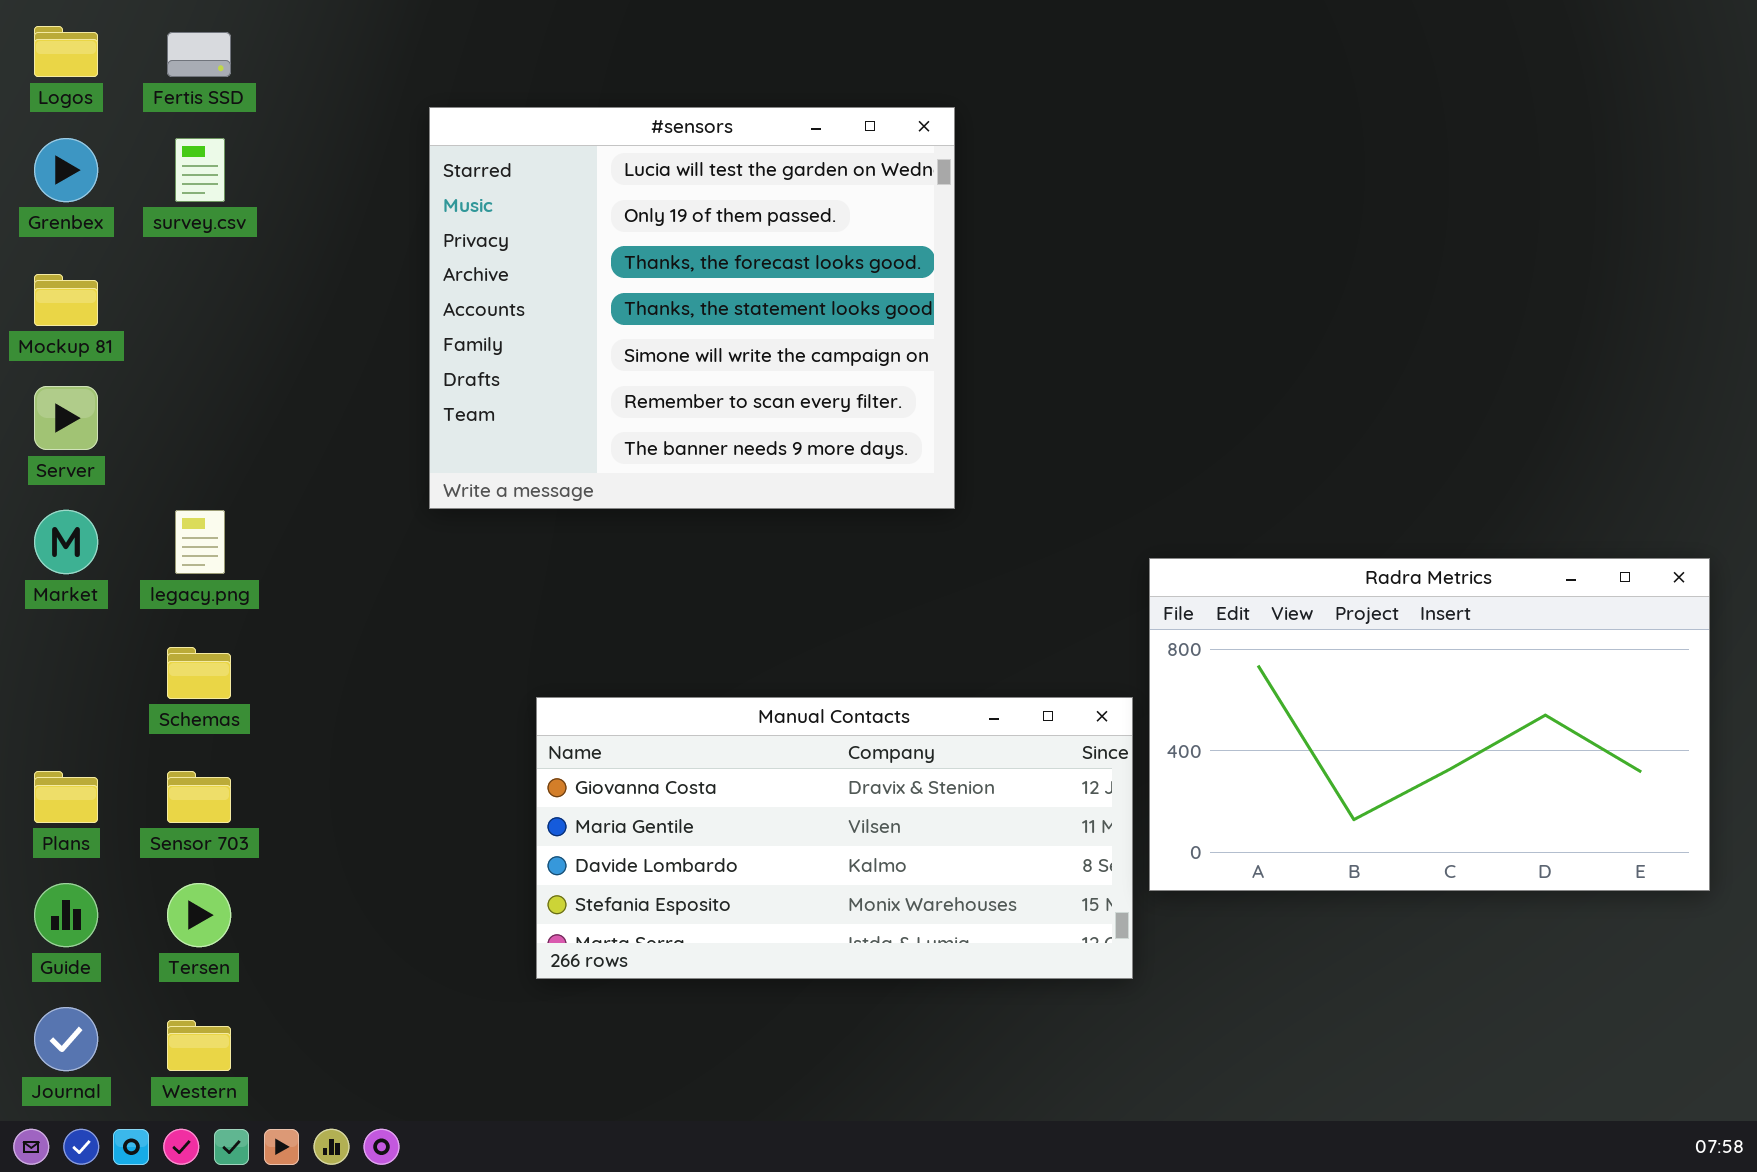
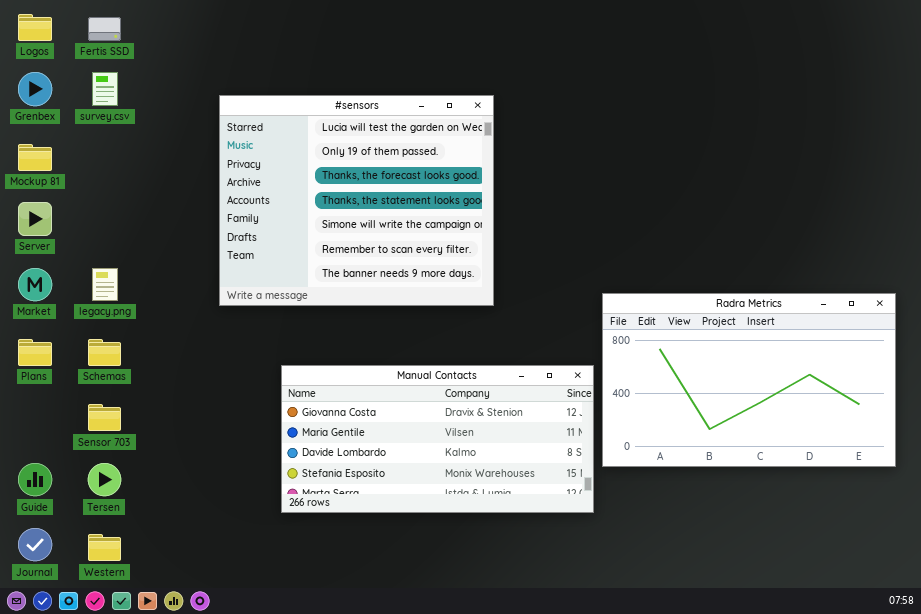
#sensors: [429,107,955,509] -> [219,95,494,306], moved
Plans: [34,771,98,823] -> [18,339,52,366], moved

